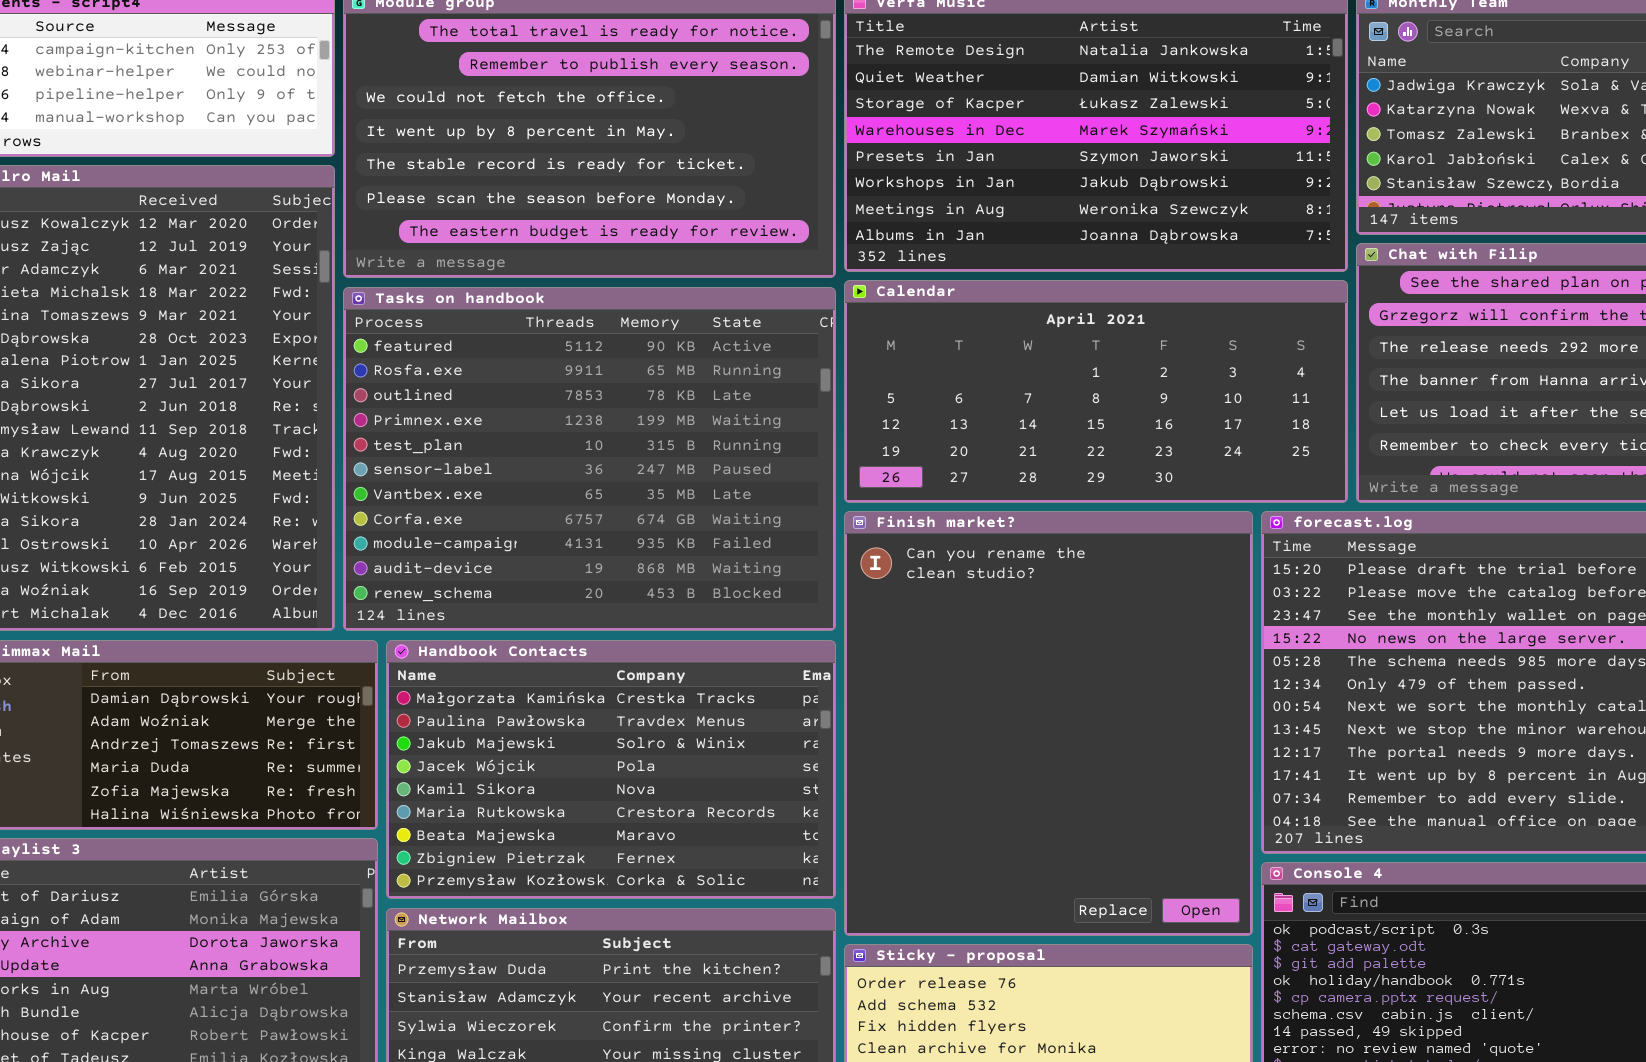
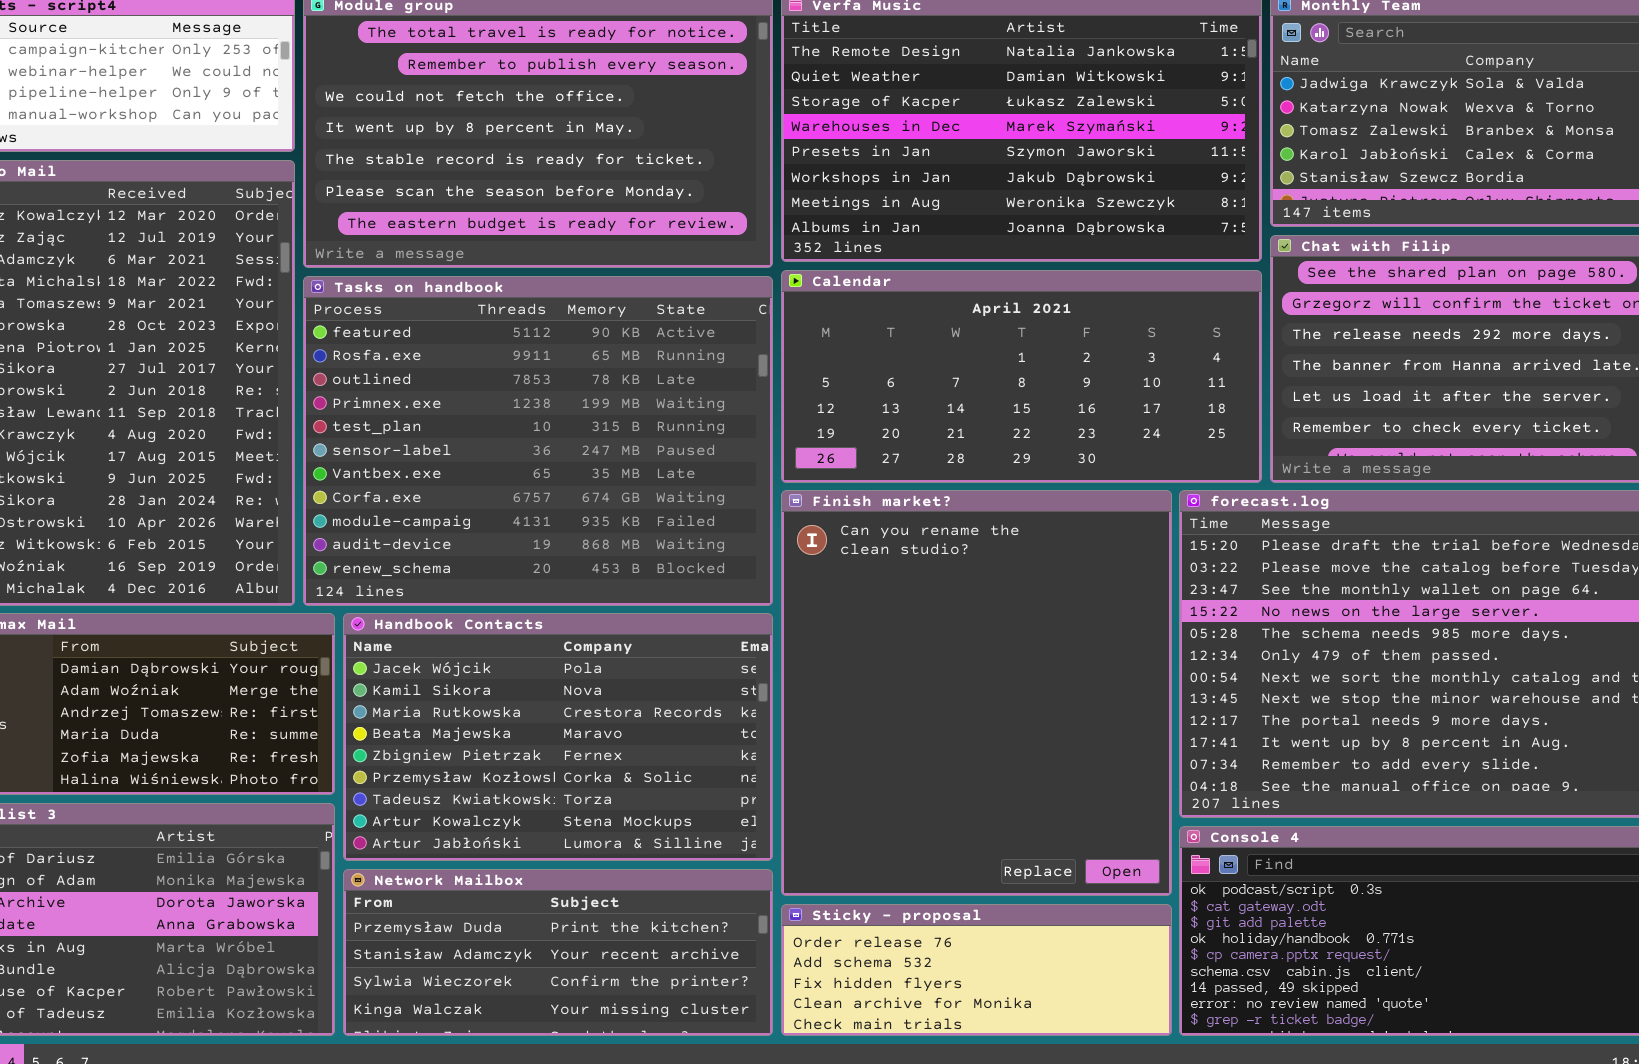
Handbook Contacts: [386,640,836,899] -> [343,613,773,861], scrolled down 3 rows

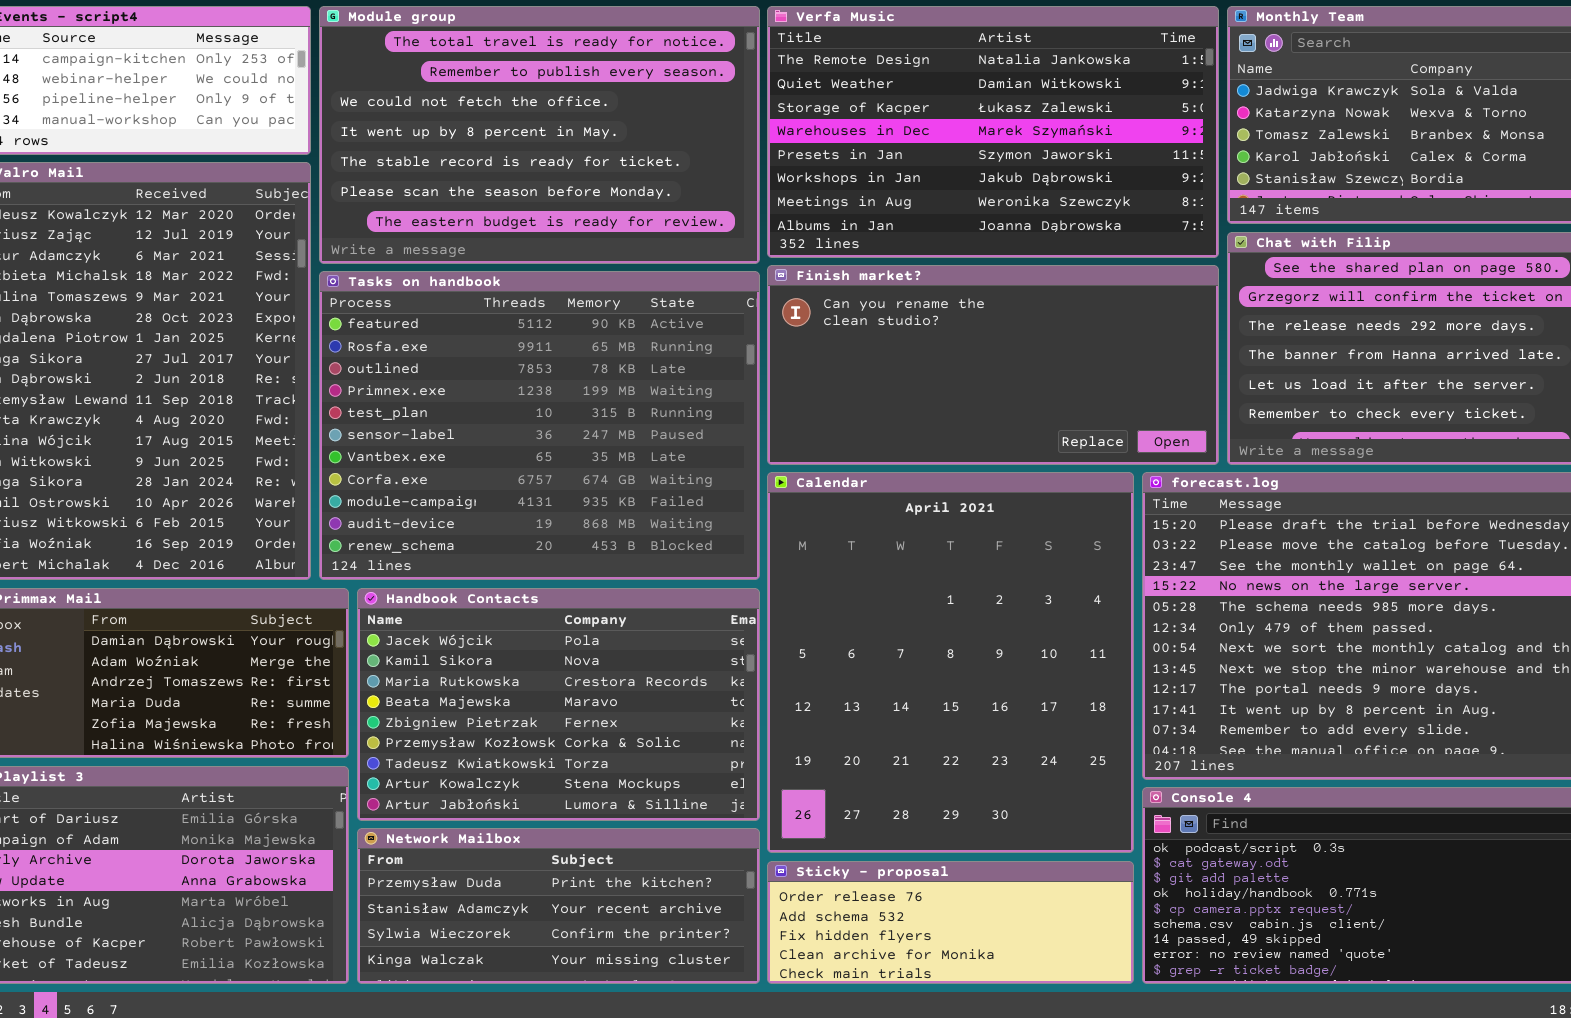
Calendar: [781,270,1262,483] -> [767,472,1134,853], moved, resized
Finish market?: [781,490,1172,896] -> [767,265,1219,465], moved, resized

